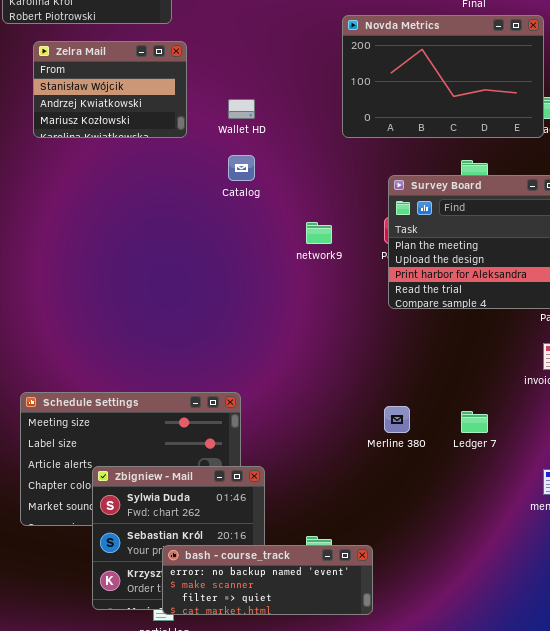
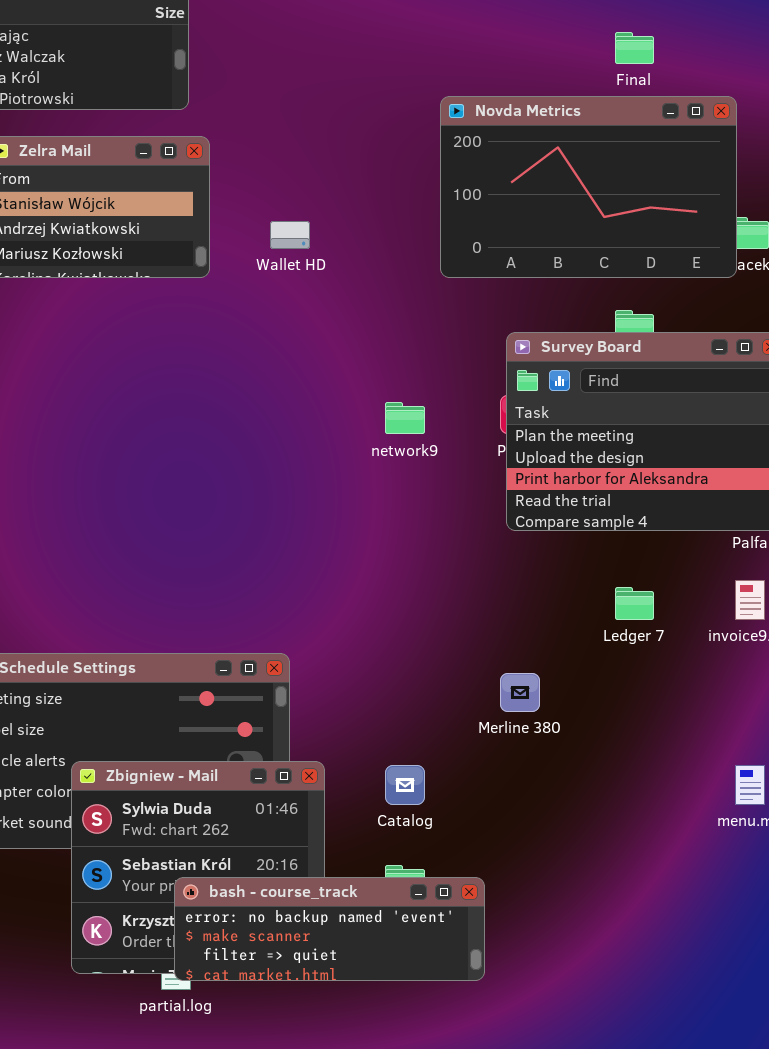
Catalog: [228,155,255,181] -> [385,765,425,805], moved
Ledger 7: [461,411,488,433] -> [615,587,654,620], moved

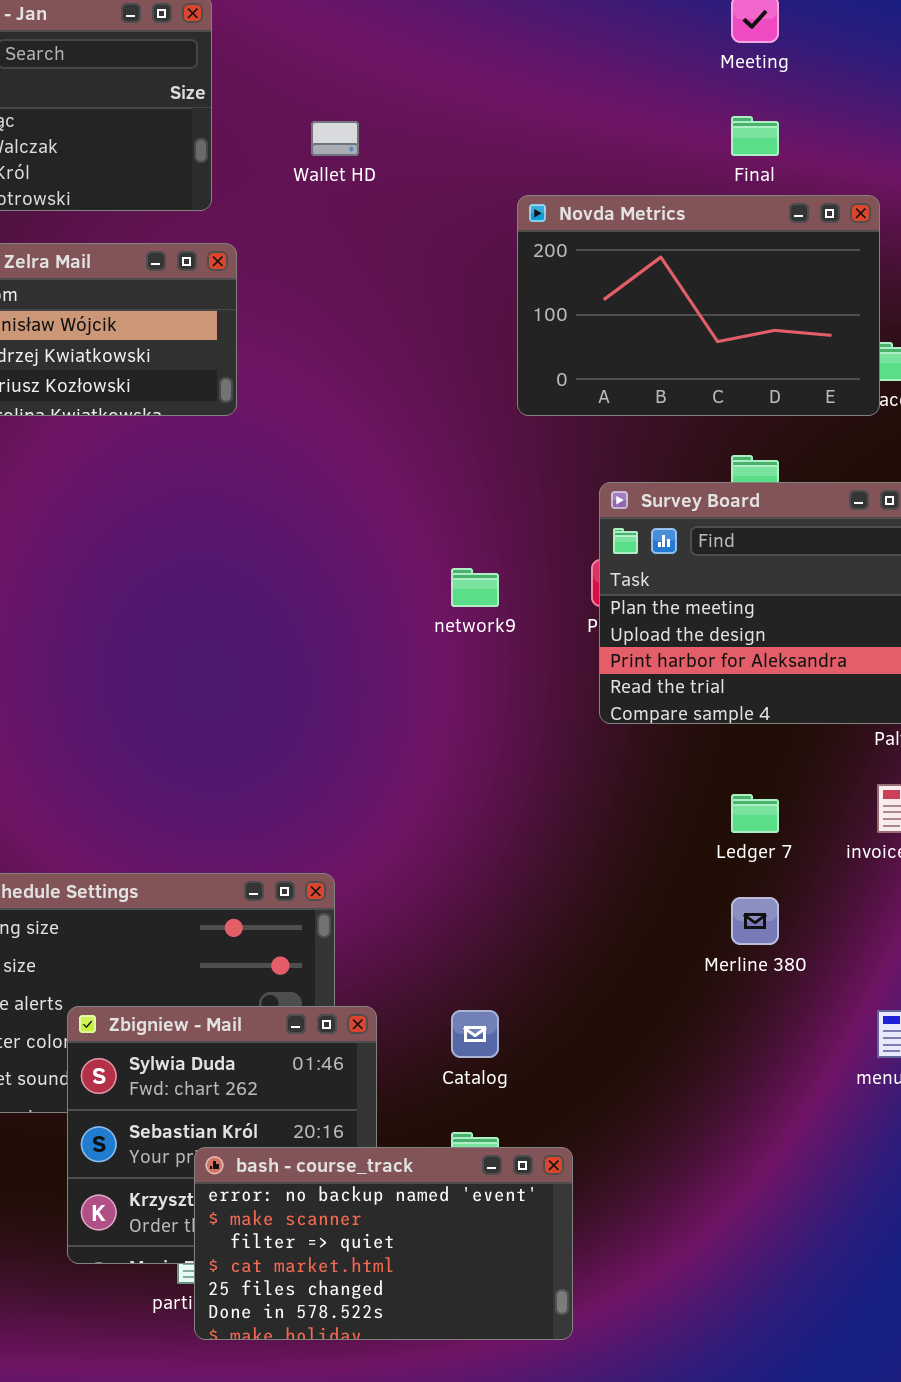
Wallet HD: [270,221,310,249] -> [311,121,359,156], moved
Merline 380: [500,673,540,712] -> [731,897,779,945], moved
bash - course_track: [174,877,485,981] -> [194,1147,573,1340], resized

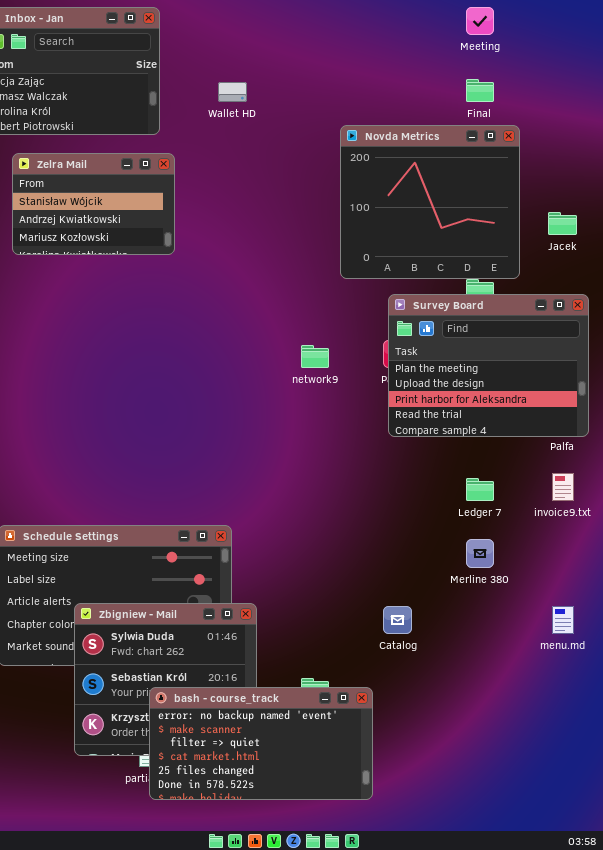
Novda Metrics: [517,195,880,416] -> [340,125,520,279], resized
Catalog: [451,1010,499,1058] -> [383,606,412,634], moved

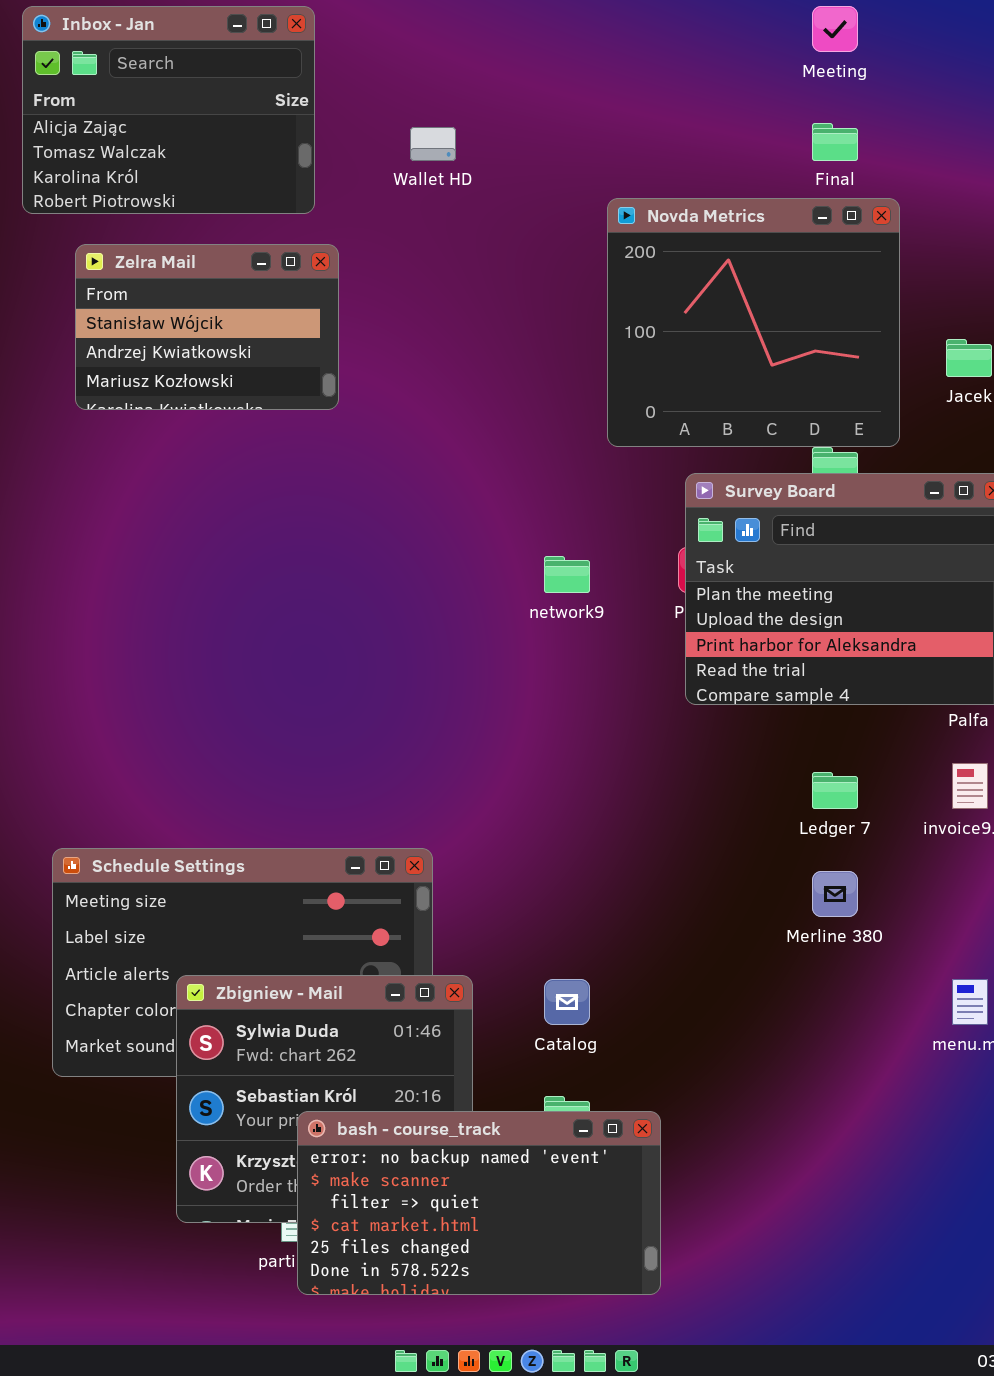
Catalog: [383,606,412,634] -> [544,979,590,1025], moved

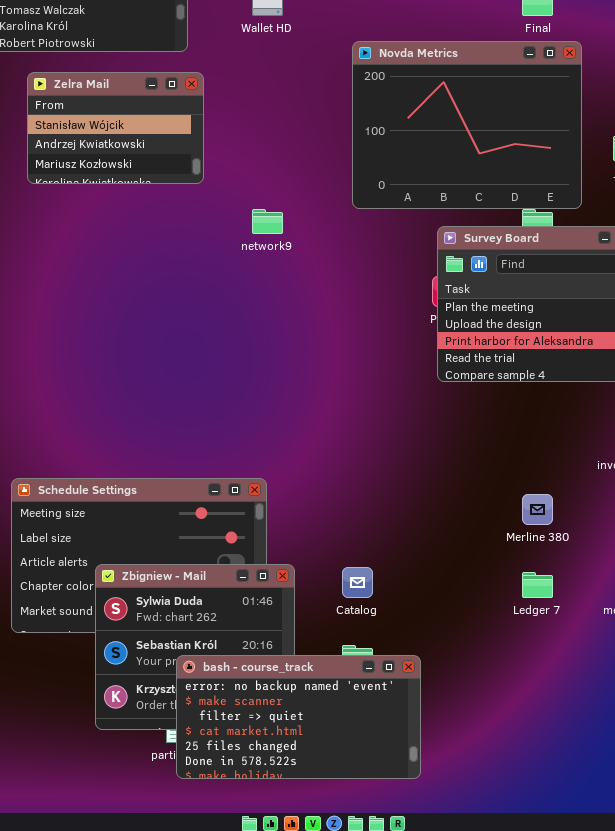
Novda Metrics: [607,198,900,447] -> [352,41,582,209], resized
network9: [544,556,590,593] -> [252,209,283,234], moved
Ledger 7: [812,772,858,809] -> [522,572,553,598], moved

